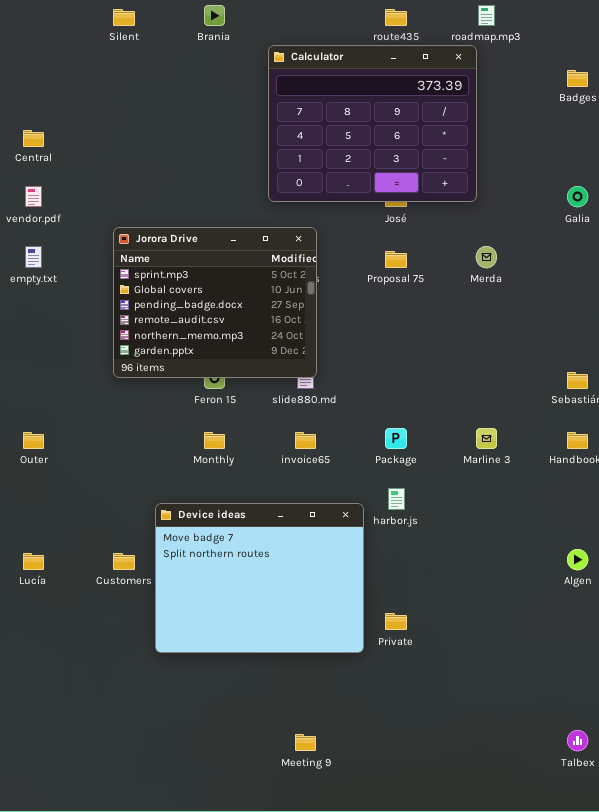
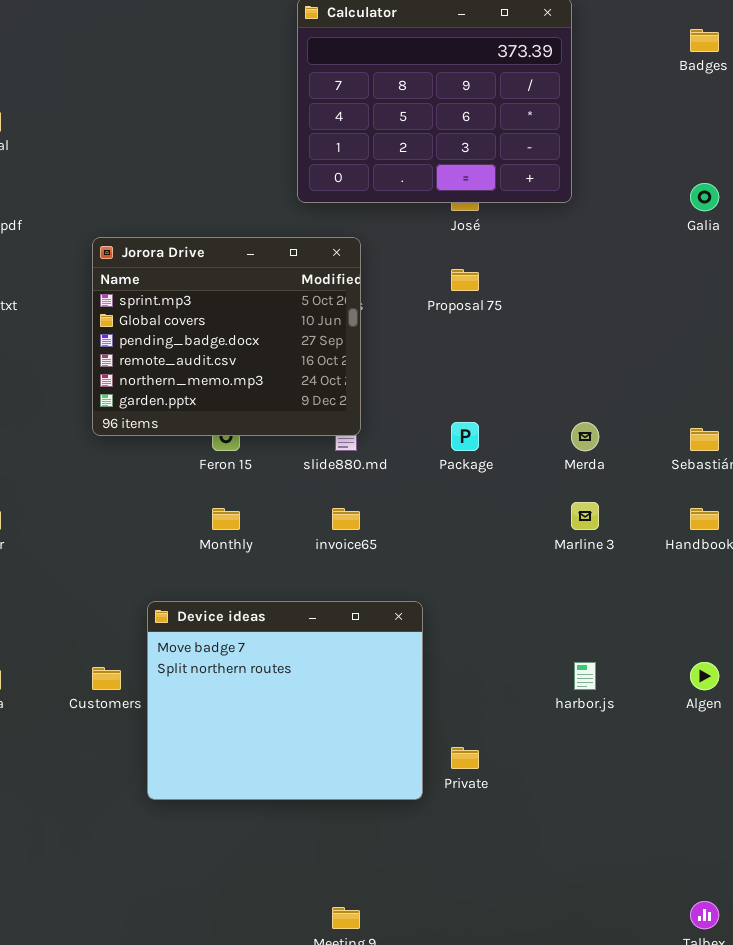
Merda: [476,246,497,268] -> [571,422,599,451], moved
Package: [385,428,407,449] -> [451,422,479,451], moved
harbor.js: [388,488,405,510] -> [574,662,596,690], moved

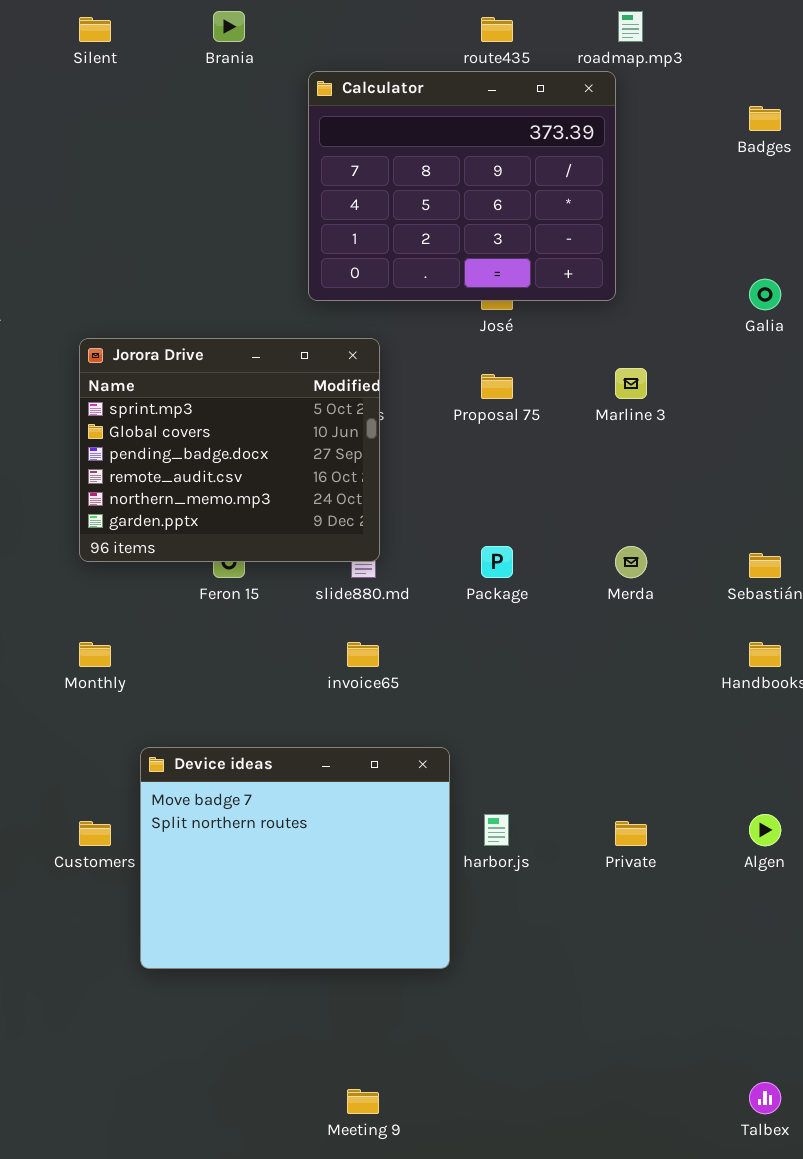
Marline 3: [571,502,599,530] -> [615,368,647,399], moved
Monthly: [212,508,240,530] -> [79,642,111,667], moved
harbor.js: [574,662,596,690] -> [484,814,509,846], moved
Private: [451,747,479,769] -> [615,821,647,846], moved

